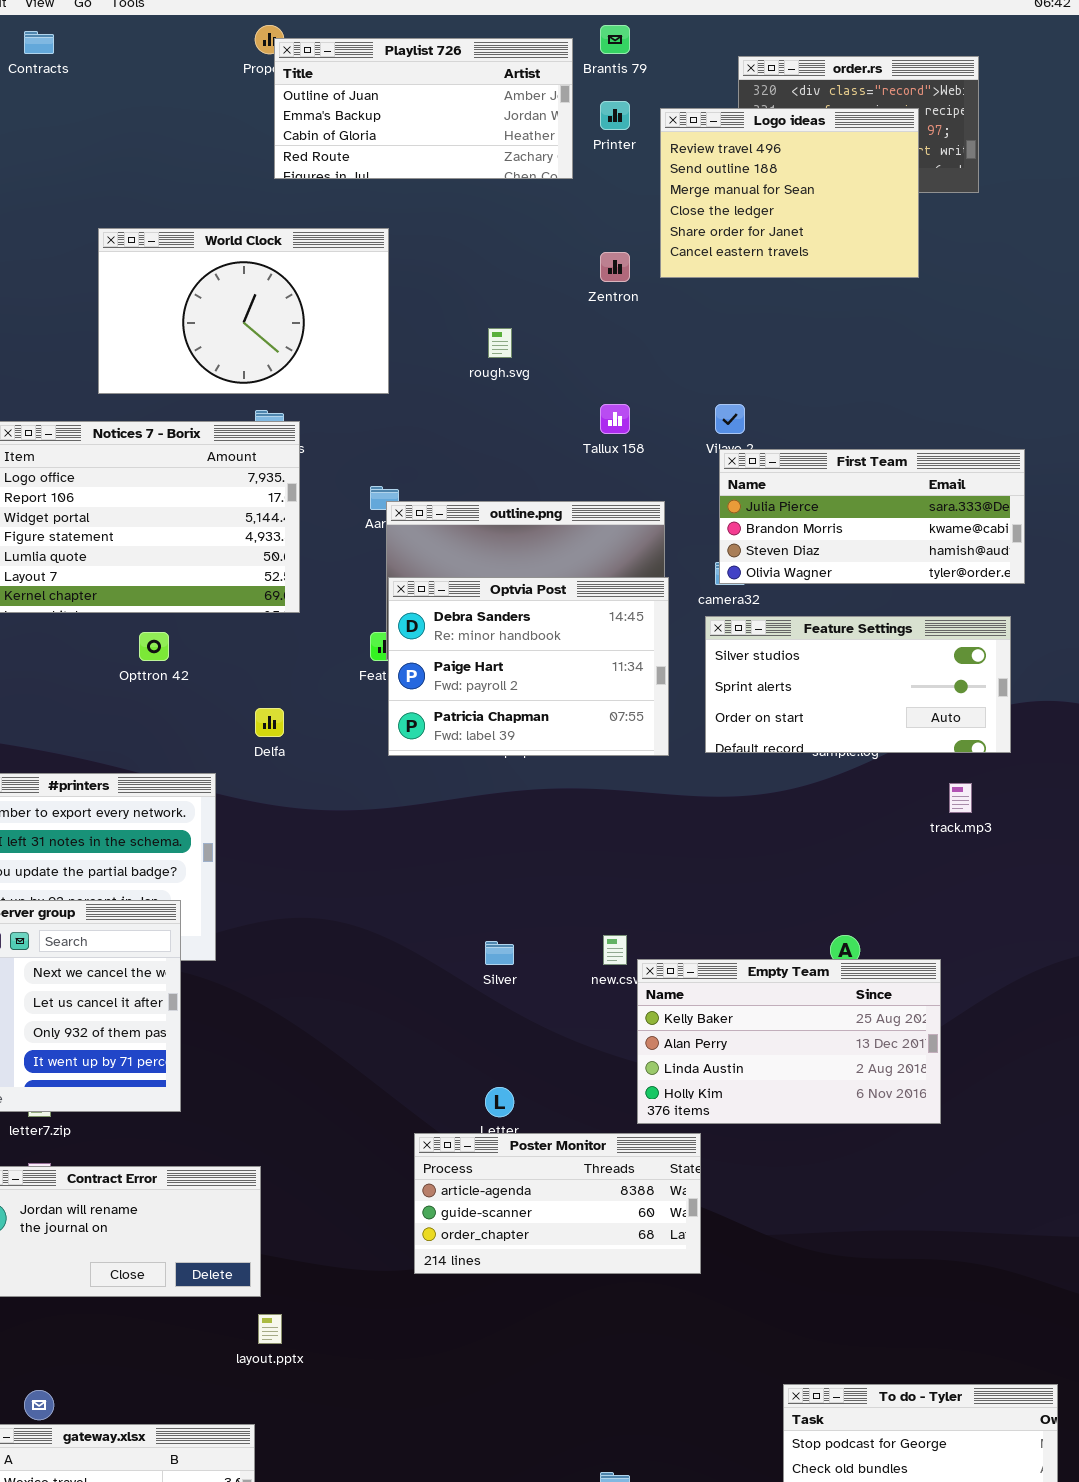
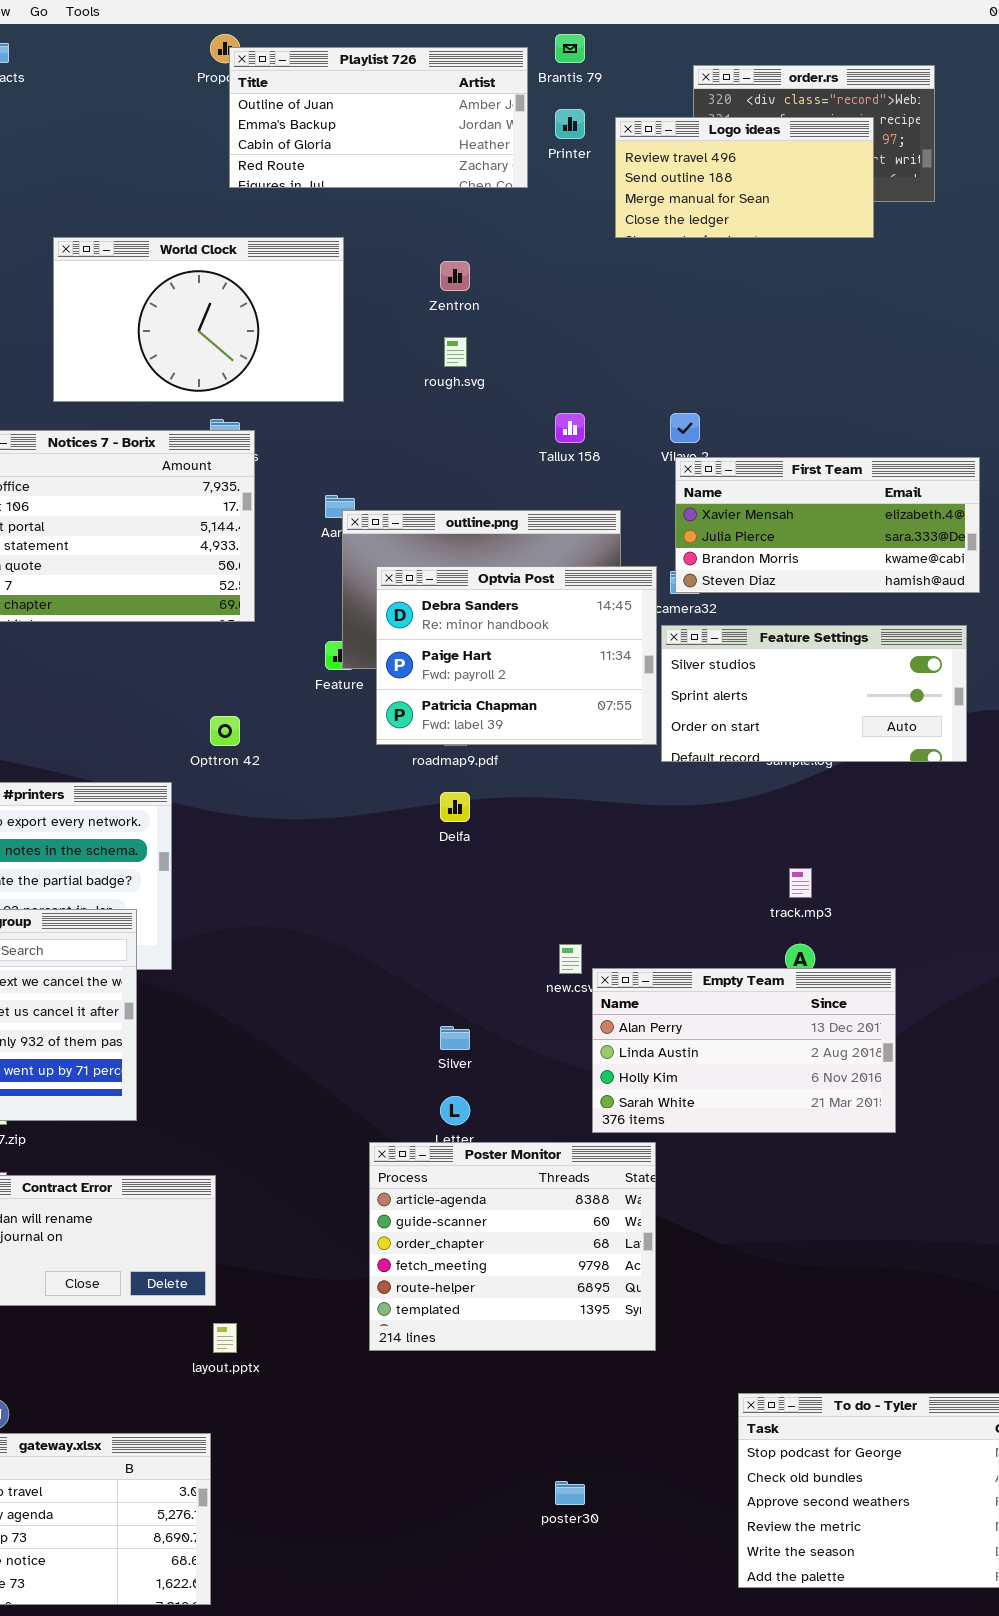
Logo ideas: [660,108,919,278] -> [615,117,874,238], resized
Zentron: [600,252,630,282] -> [440,261,470,291], moved
First Team: [719,449,1025,584] -> [675,457,980,593], scrolled up 1 row
Optvia Post: [388,577,669,756] -> [376,566,657,745], moved
Opttron 42: [139,632,169,661] -> [210,716,240,746], moved
Delfa: [255,708,284,737] -> [440,792,470,822], moved
track.mp3: [949,783,972,813] -> [789,868,812,898], moved
Silver: [485,941,514,965] -> [440,1026,470,1050], moved
Empty Team: [637,959,941,1124] -> [592,968,896,1133], scrolled down 1 row
Poster Monitor: [414,1133,701,1274] -> [369,1142,656,1351], resized

